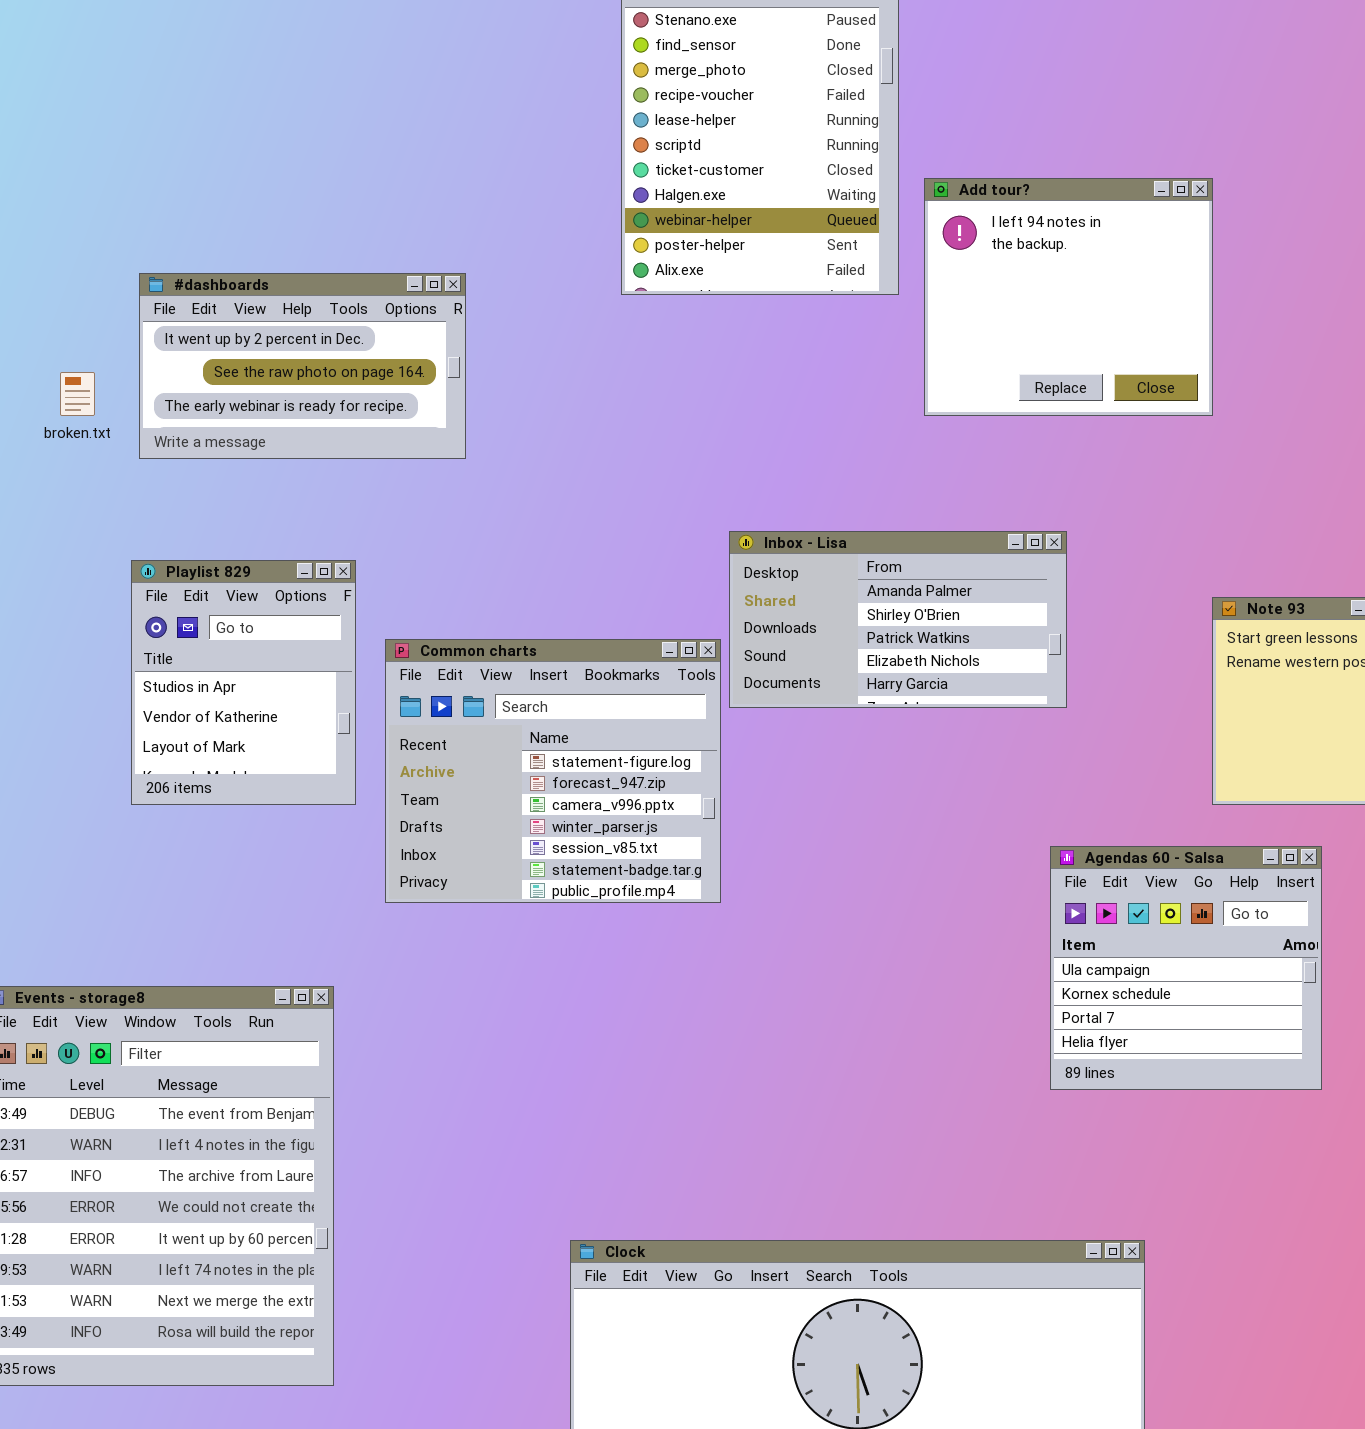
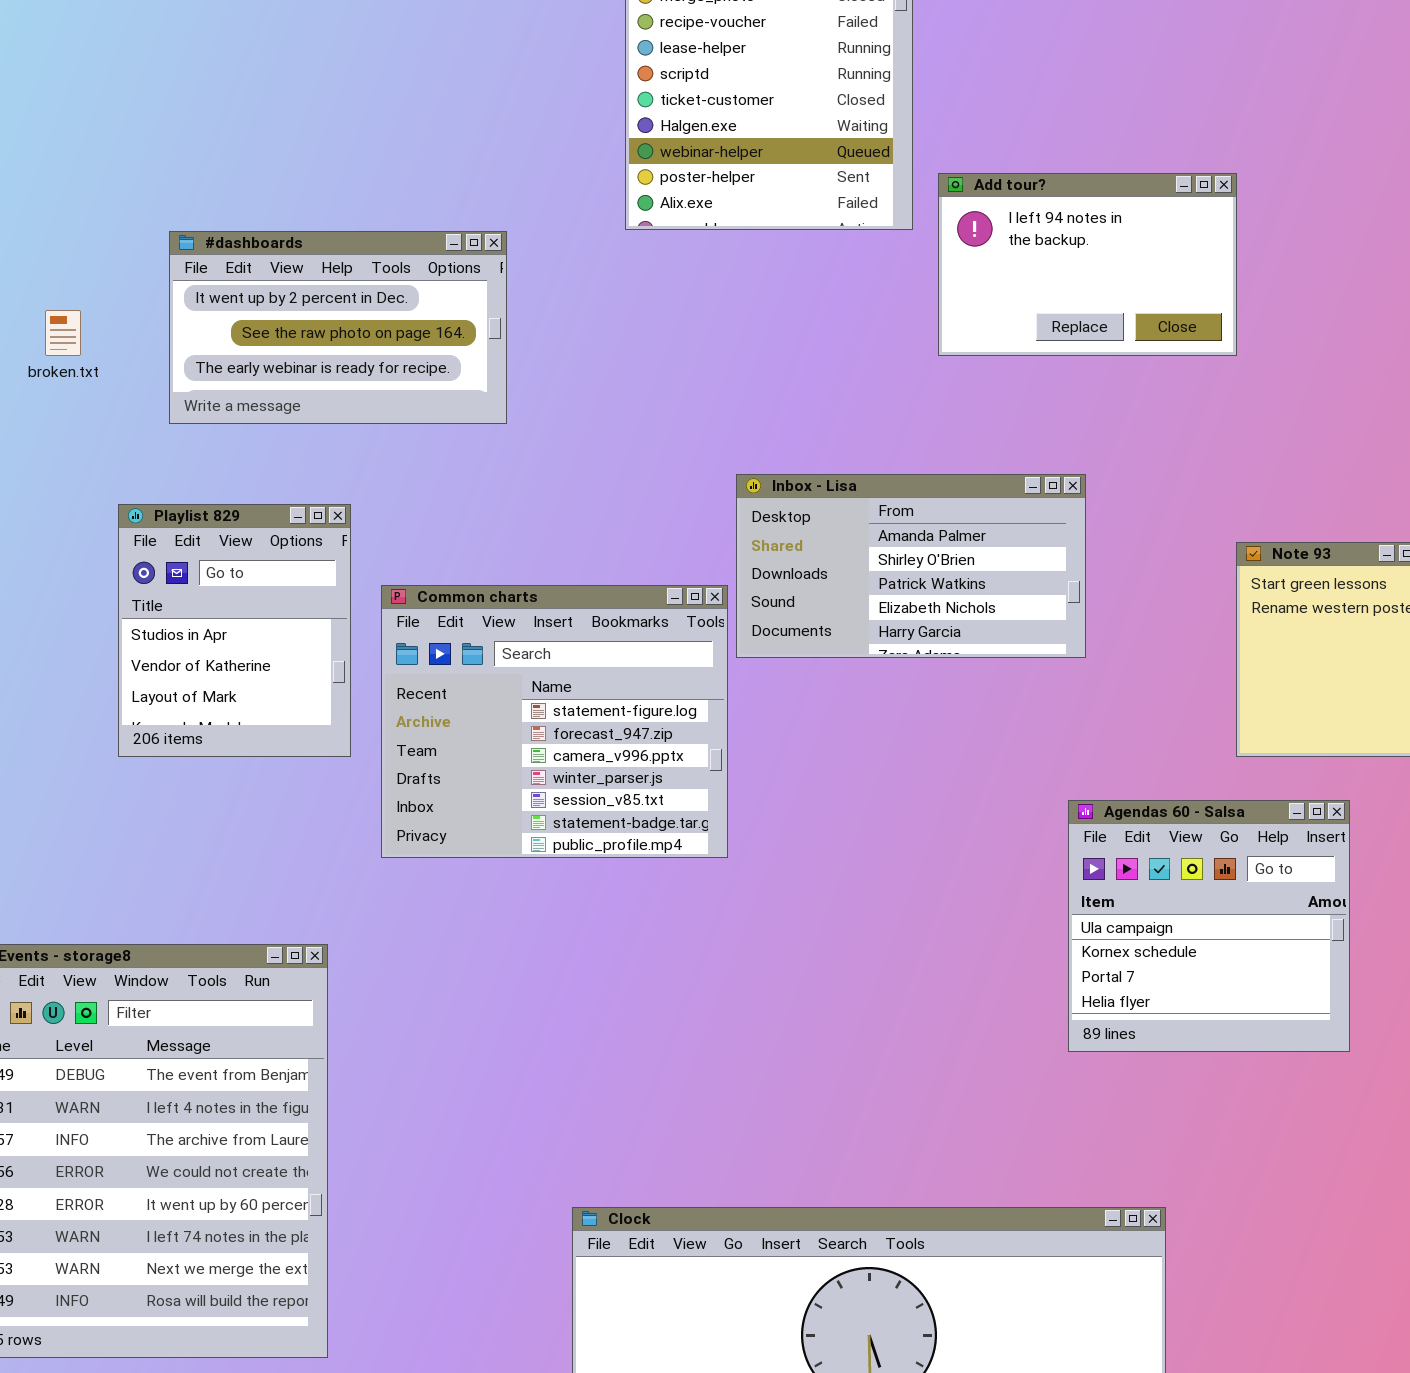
Add tour?: [924,178,1213,416] -> [938,173,1237,356], resized
#dashboards: [139,273,466,459] -> [169,231,507,424], moved

